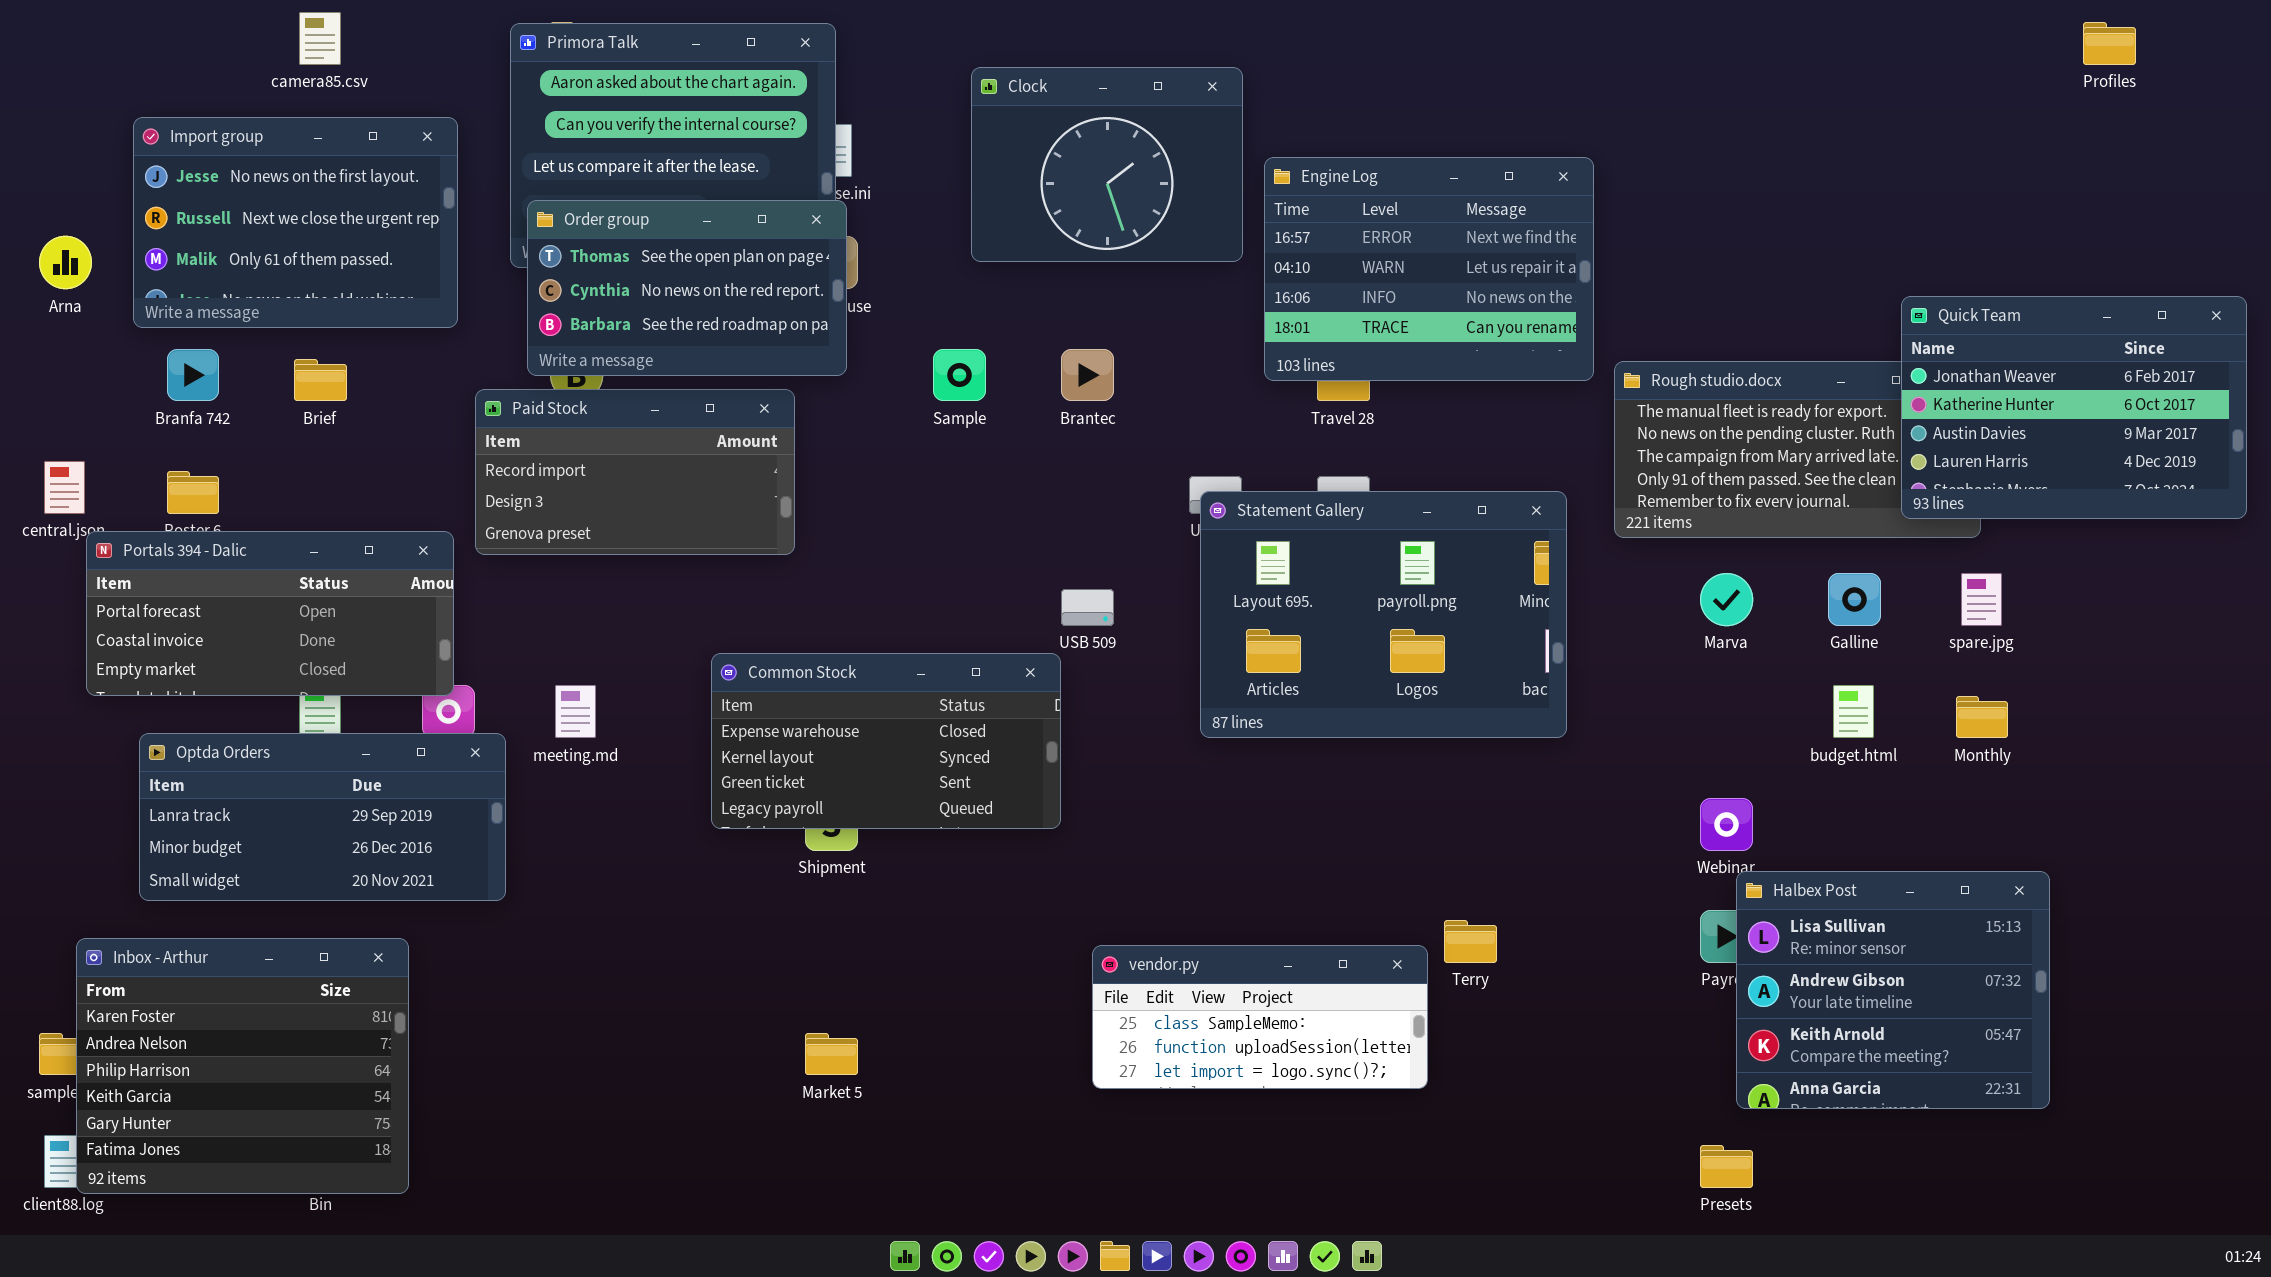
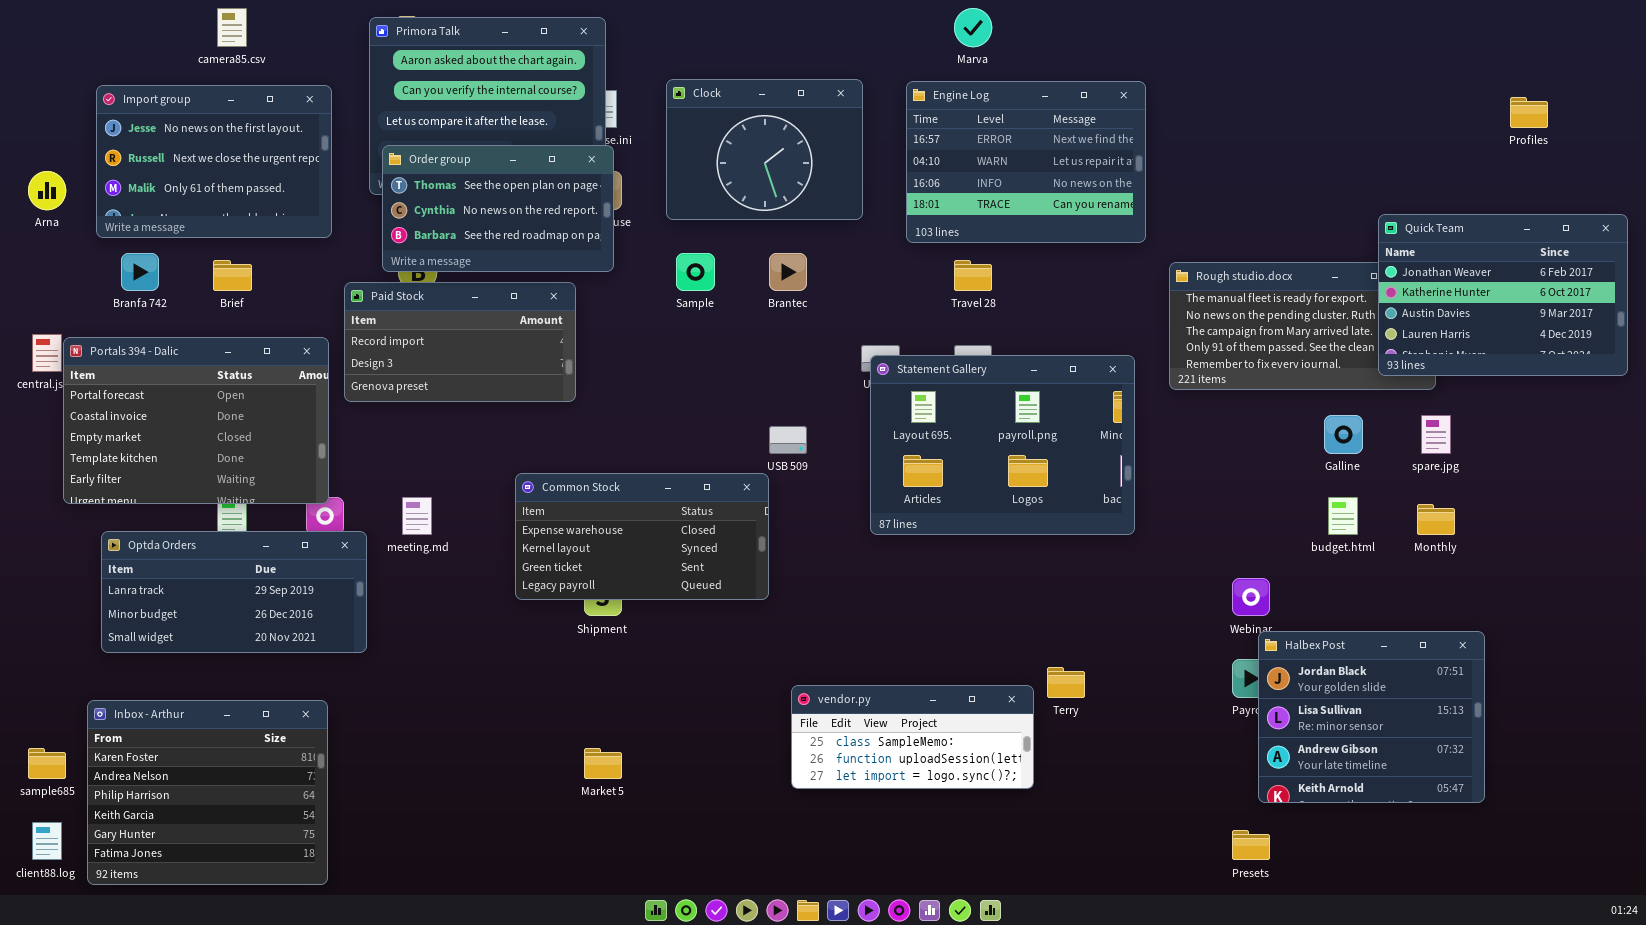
Profiles: [2083,22,2136,65] -> [1510,97,1548,128], moved
Clock: [971,67,1243,262] -> [666,79,863,220], moved
Engine Log: [1264,157,1594,381] -> [906,81,1146,243], moved
Portals 394 - Dalic: [86,531,454,696] -> [63,337,329,504], resized
Marva: [1700,573,1753,626] -> [954,8,992,47], moved
Halbex Post: [1736,871,2050,1109] -> [1258,631,1485,803], scrolled up 1 row
Inbox - Arthur: [76,938,409,1194] -> [87,700,328,885], moved

